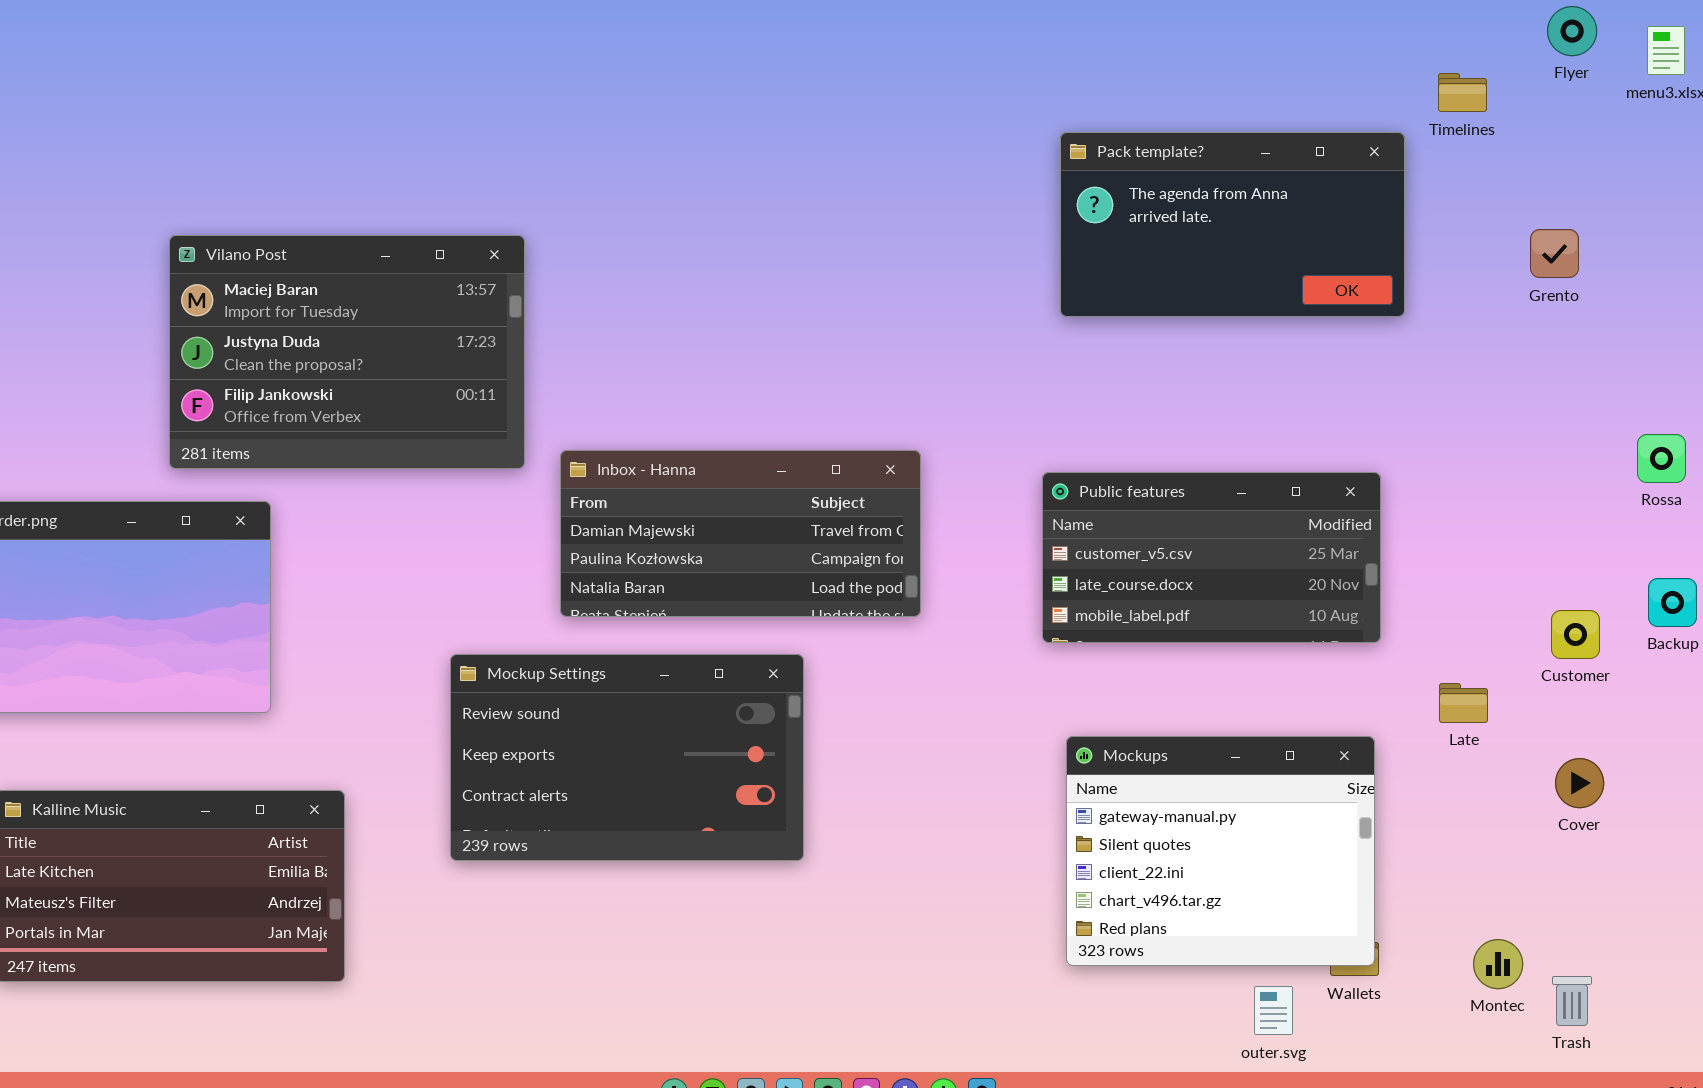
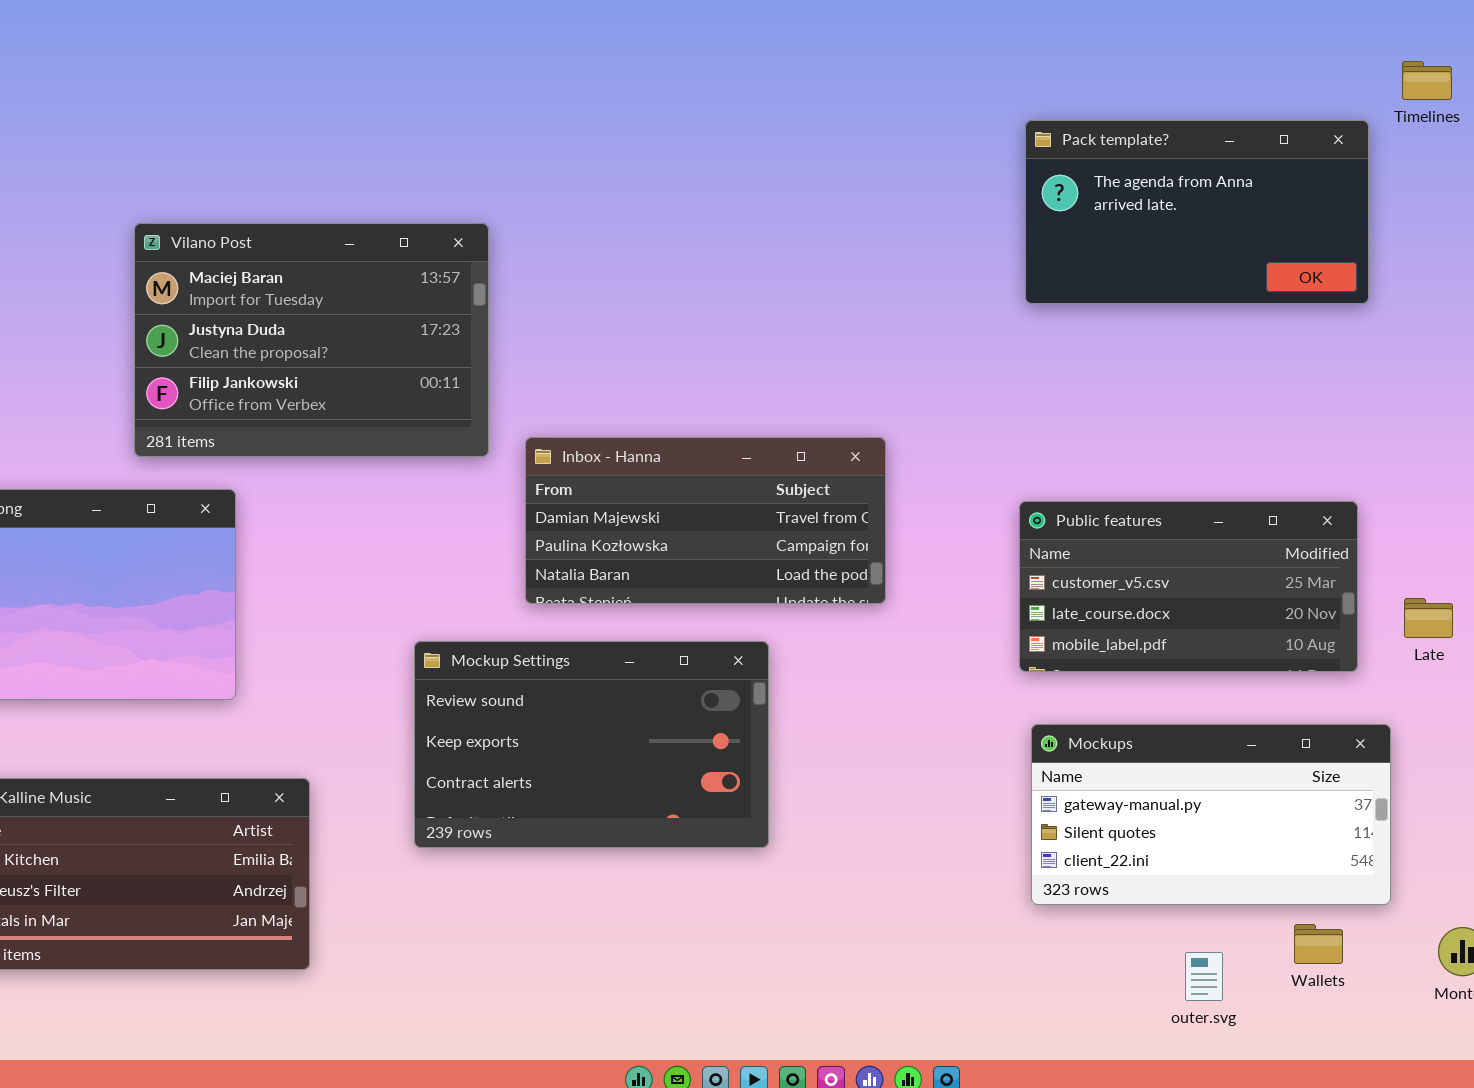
Public features: [1042,472,1381,643] -> [1019,501,1358,672], moved
Late: [1439,683,1488,723] -> [1404,598,1453,638], moved
Mockups: [1066,736,1375,966] -> [1031,724,1391,905], resized
outer.svg: [1254,986,1293,1035] -> [1185,952,1223,1001], moved

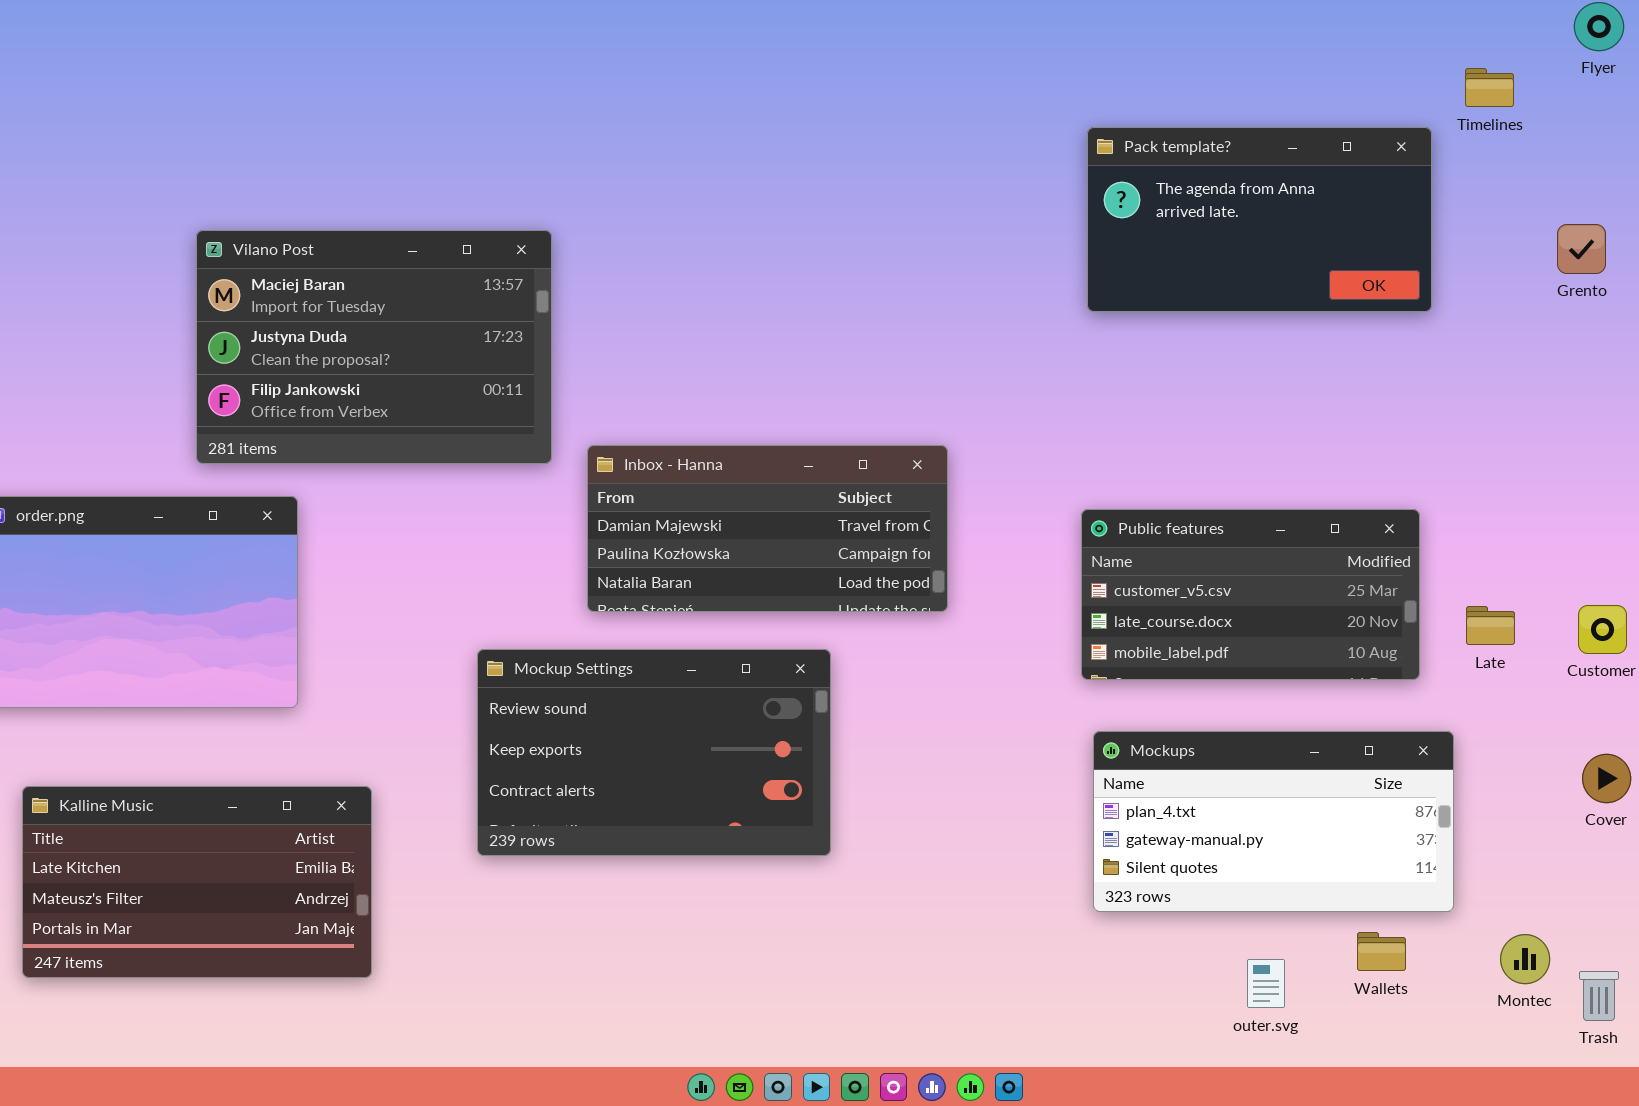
Mockups: [1031,724,1391,905] -> [1093,731,1454,912], scrolled up 1 row

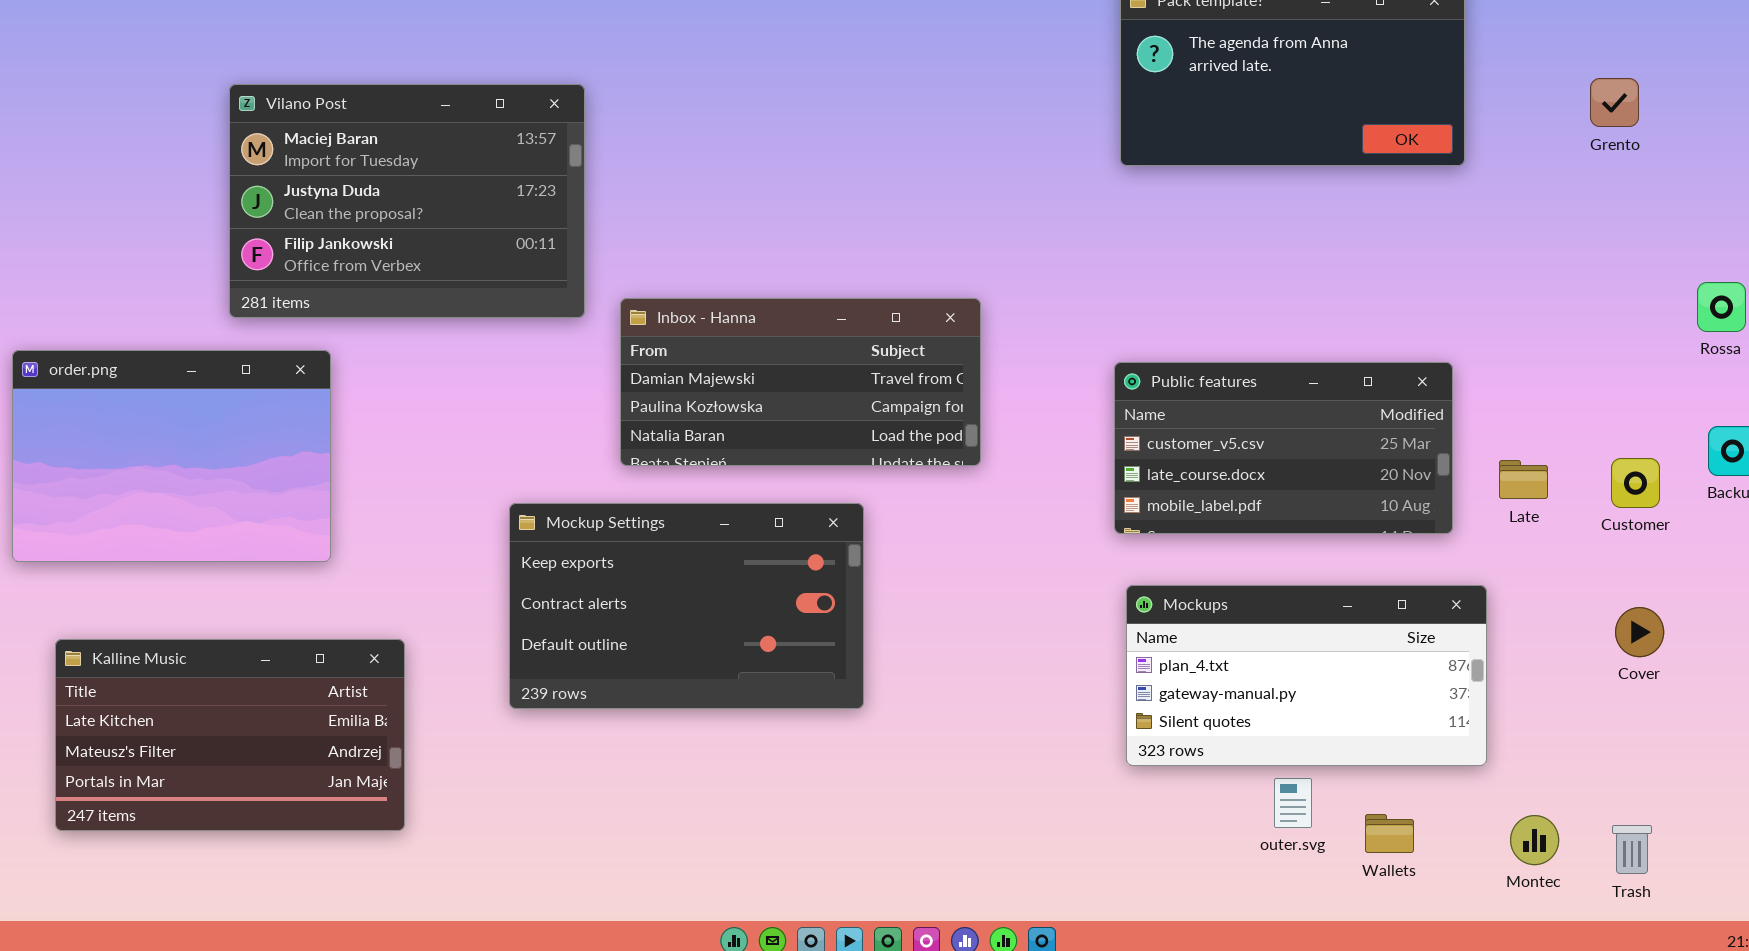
Mockup Settings: [477,649,831,856] -> [509,503,864,709], scrolled down 1 row
Wallets: [1357,932,1406,971] -> [1365,814,1414,853], moved
Montec: [1500,934,1550,984] -> [1510,815,1559,865], moved
outer.svg: [1247,959,1285,1008] -> [1274,778,1312,828], moved

